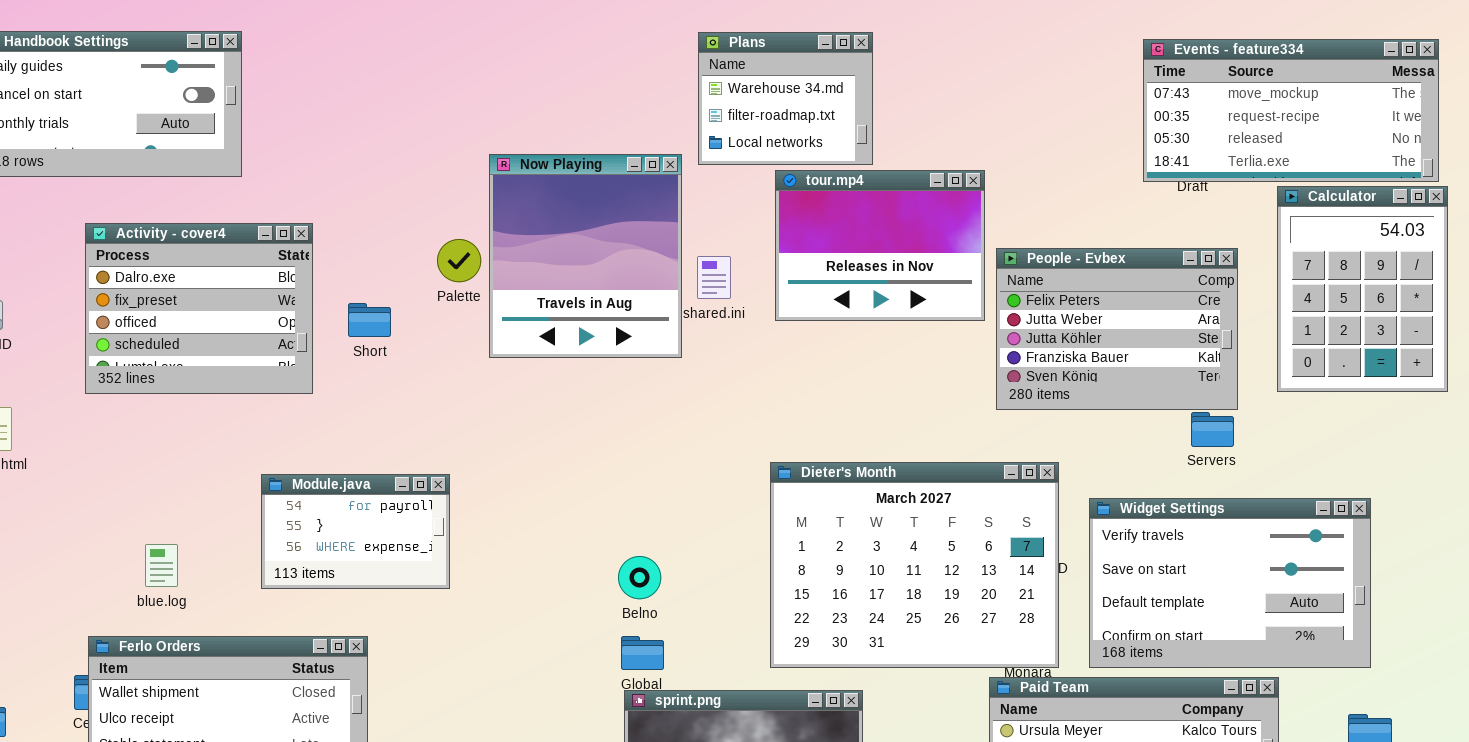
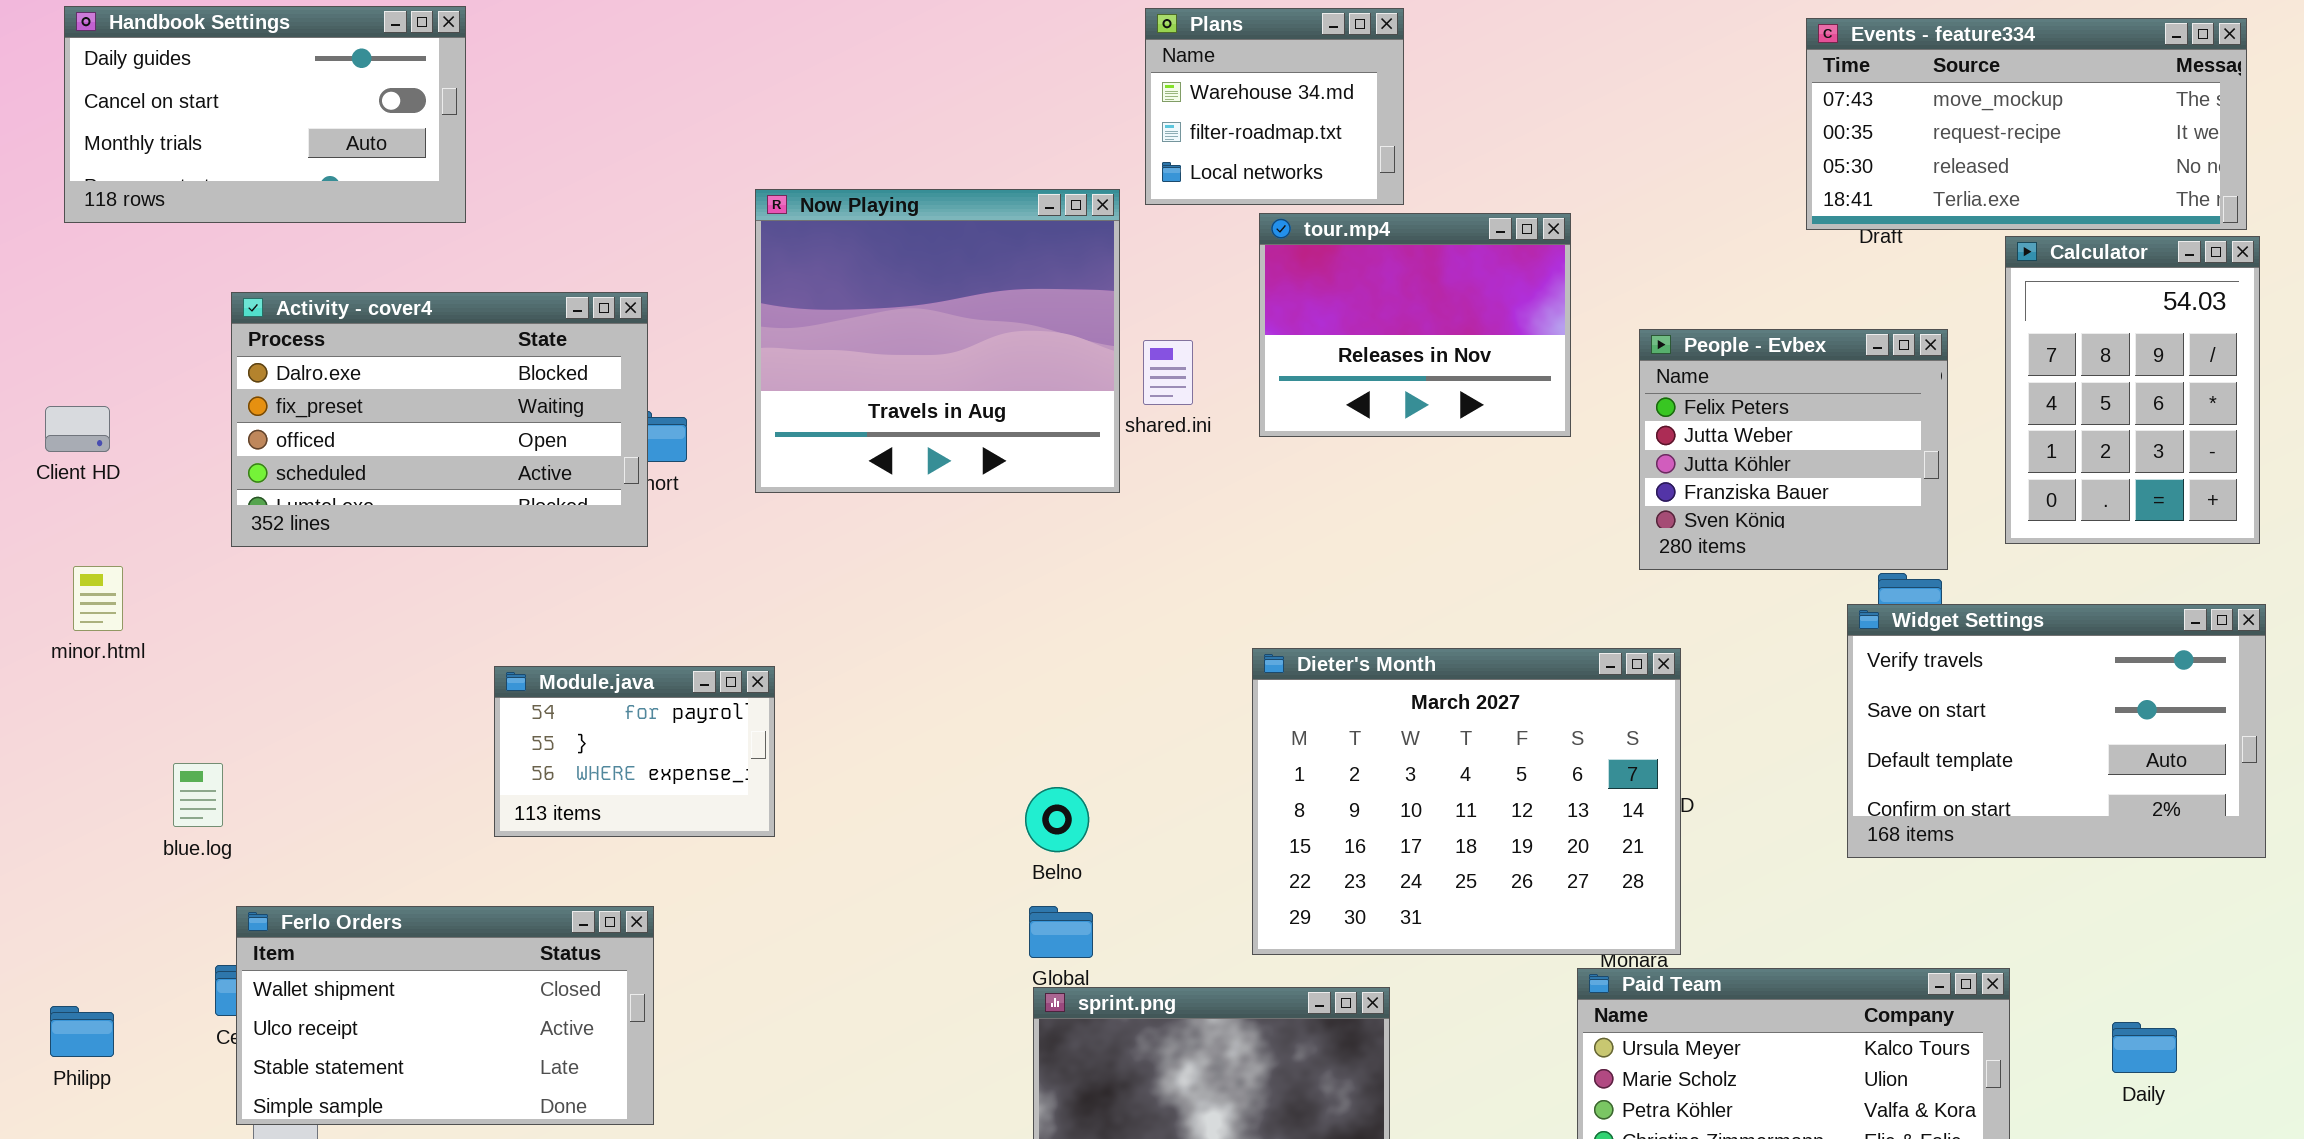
Now Playing: [489,154,682,358] -> [755,189,1120,493], resized
Activity - cover4: [85,223,313,394] -> [231,292,648,547], resized
People - Evbex: [996,248,1238,410] -> [1639,329,1948,570], resized
Widget Settings: [1089,498,1371,668] -> [1847,604,2266,858], moved
blue.log: [145,544,178,587] -> [173,763,223,827], moved

